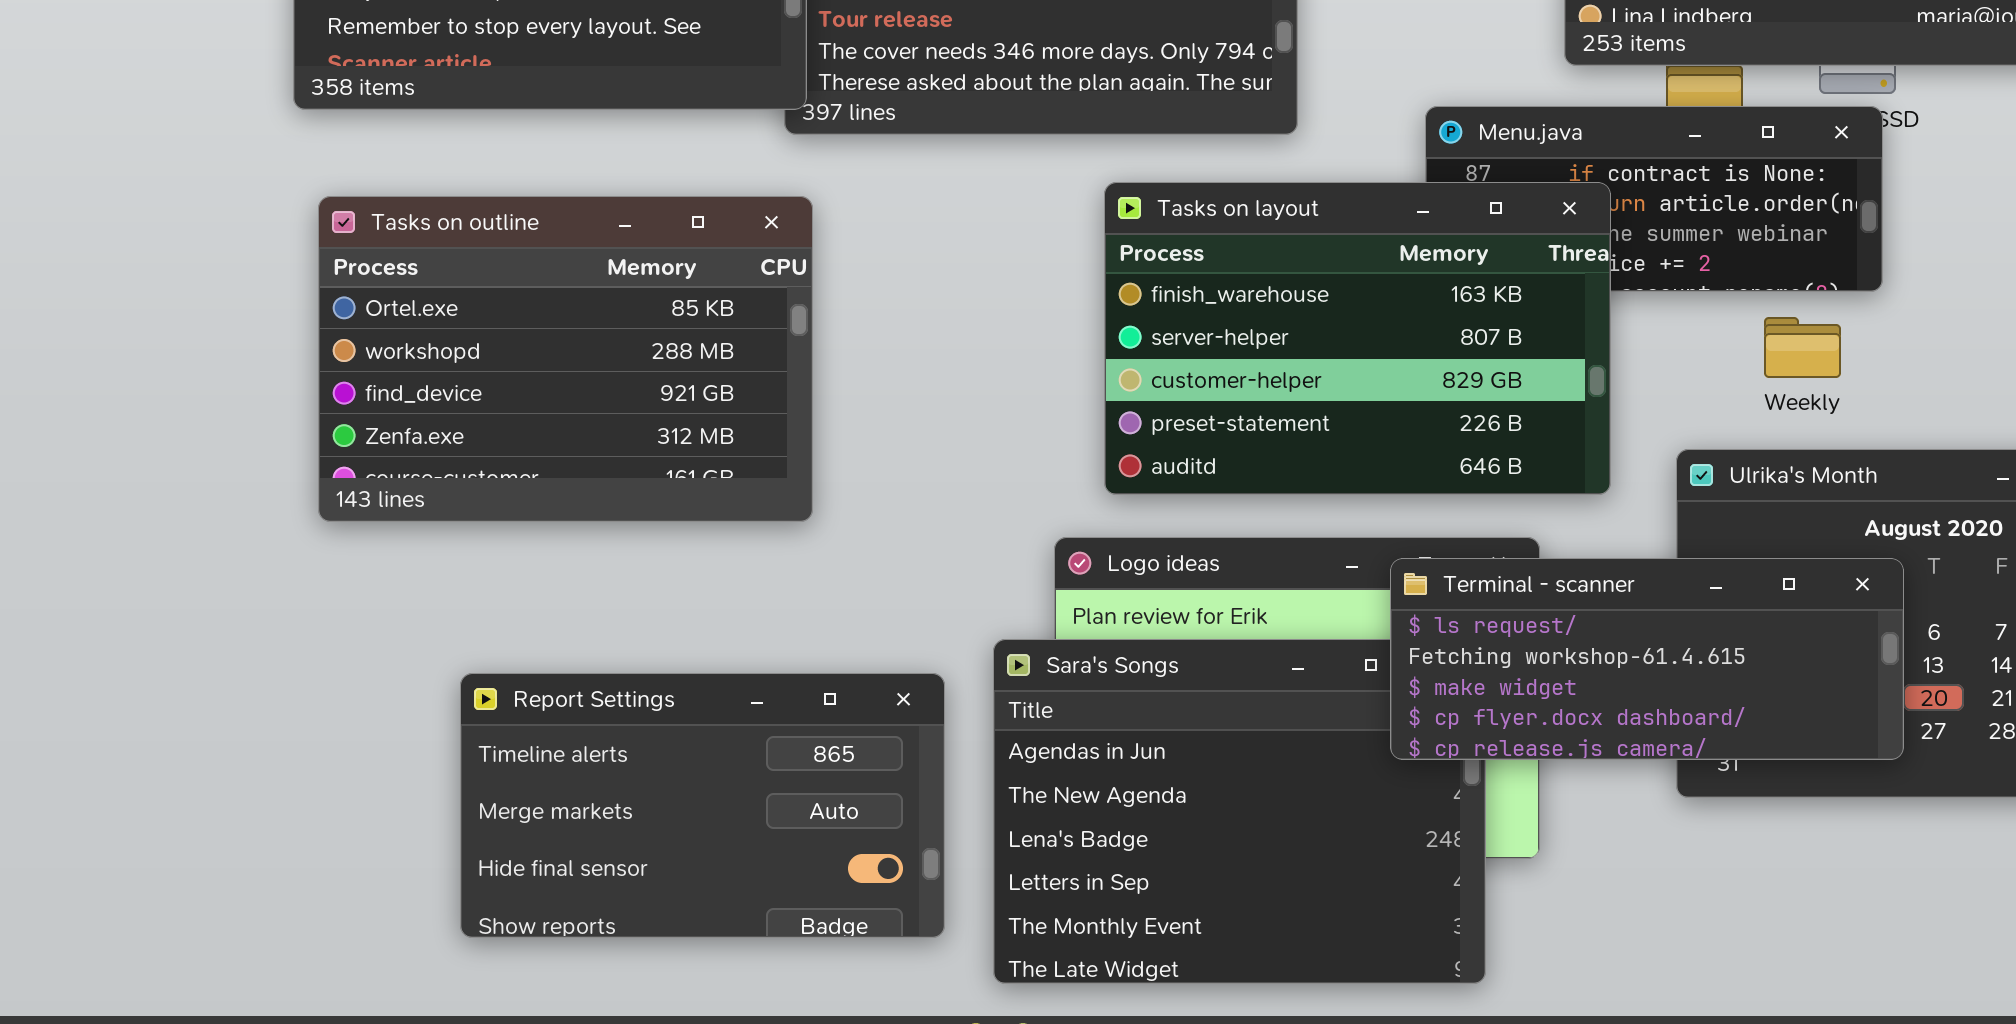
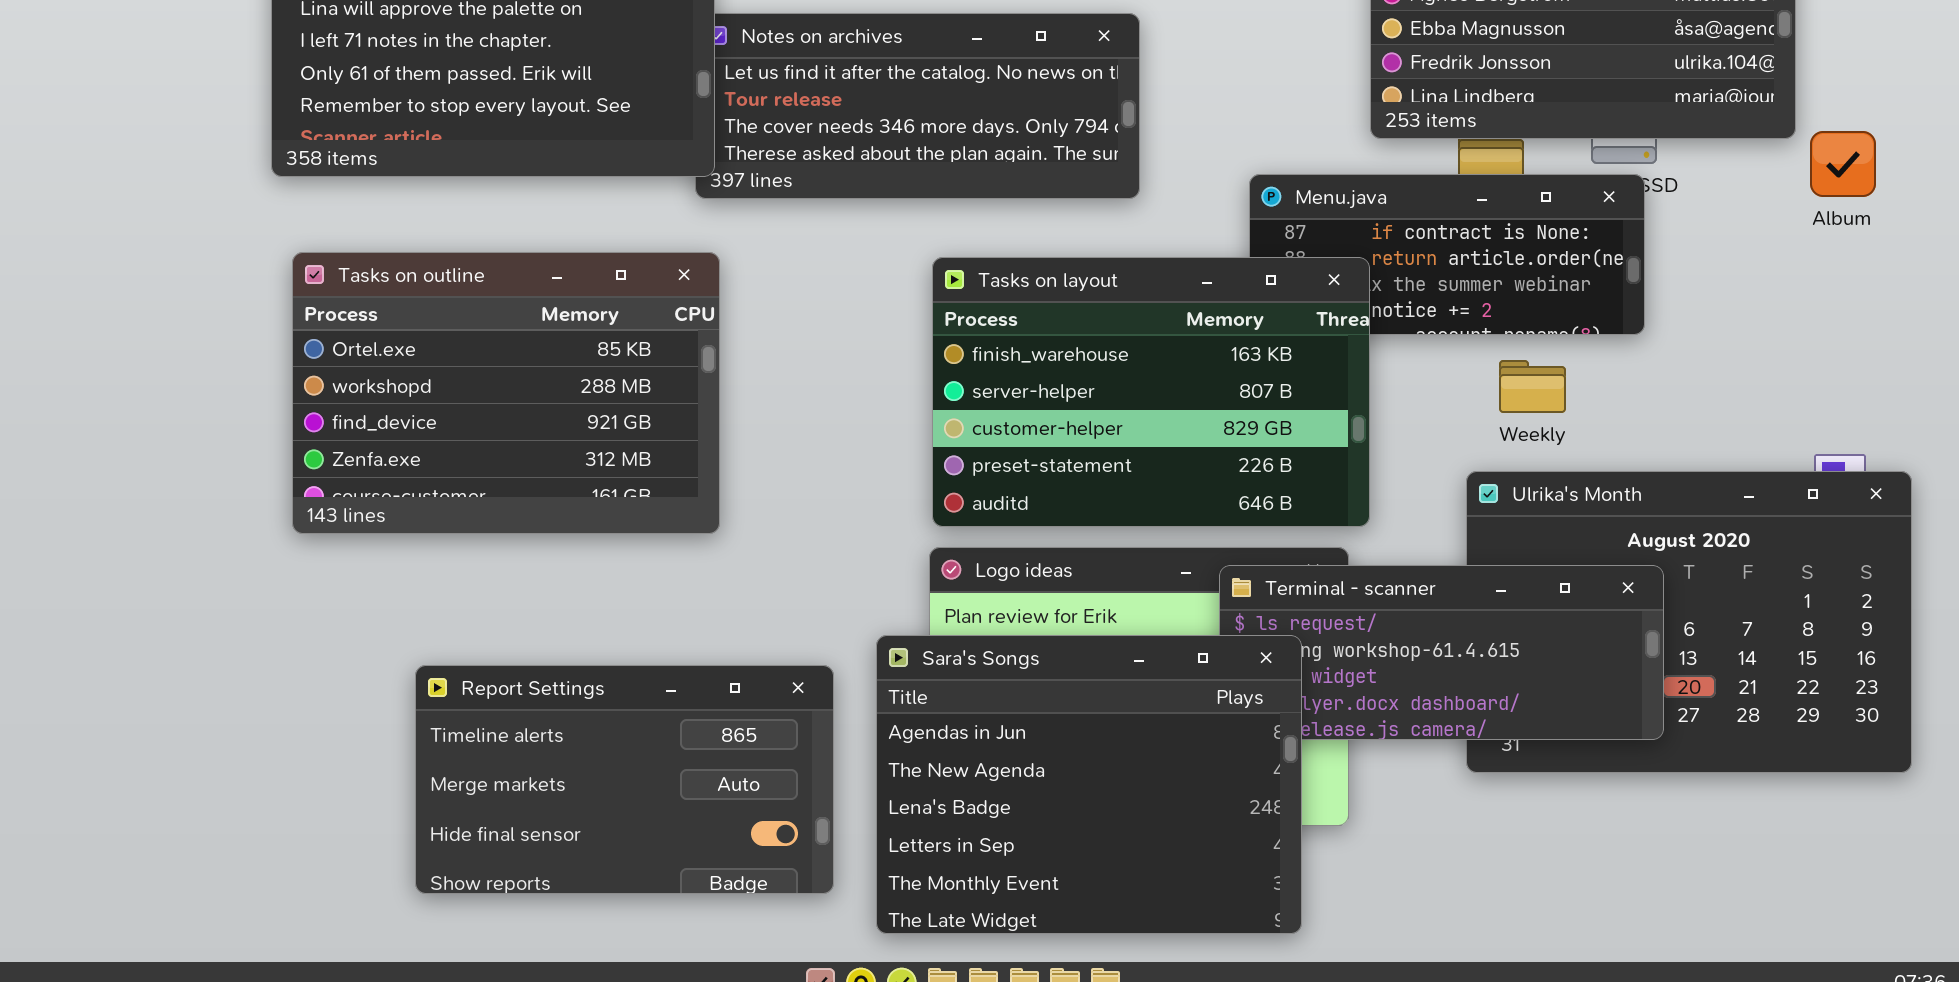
Tasks on layout: [1104,182,1611,495] -> [932,257,1370,527], moved
Weekly: [1764,317,1841,378] -> [1499,360,1566,413], moved
Sara's Songs: [993,639,1486,984] -> [876,635,1302,934], raised

